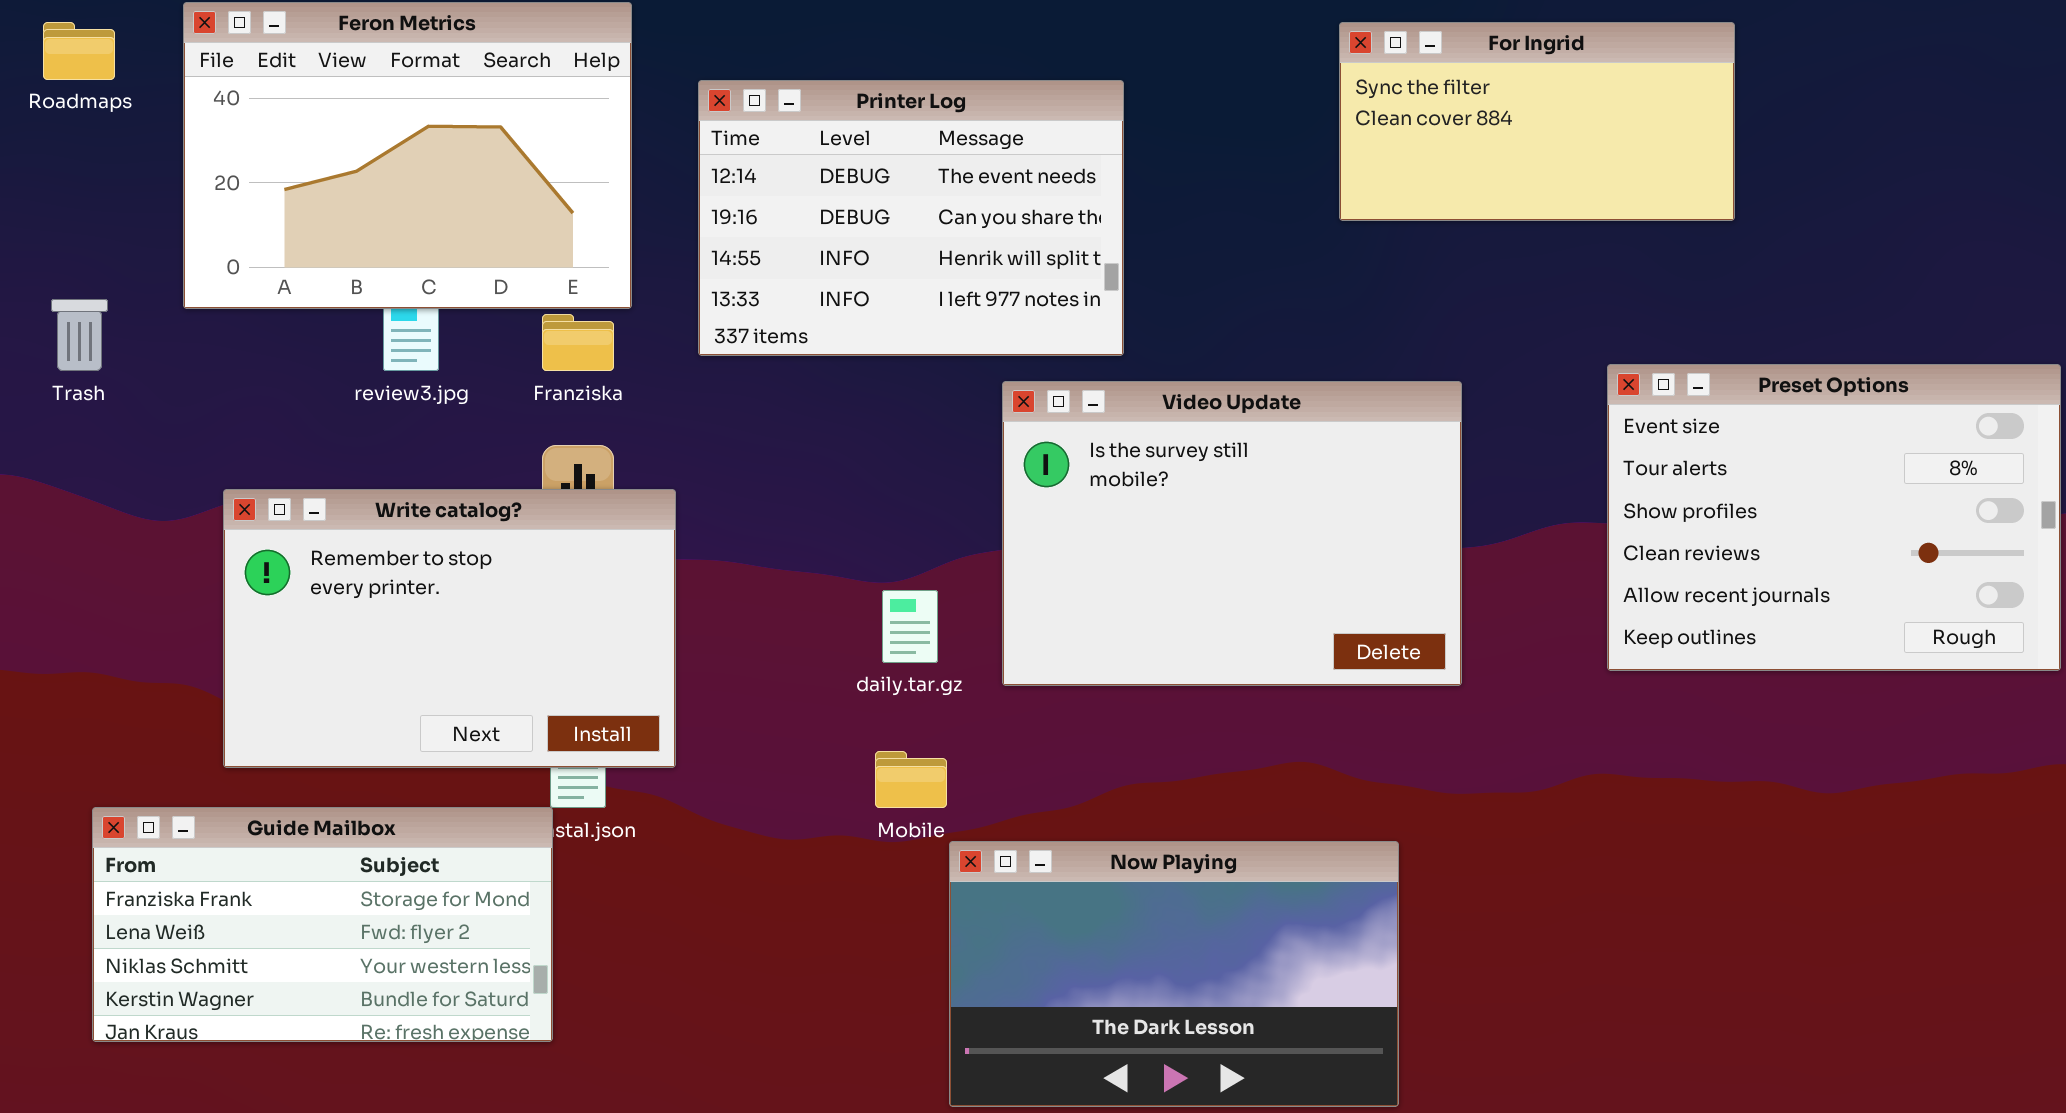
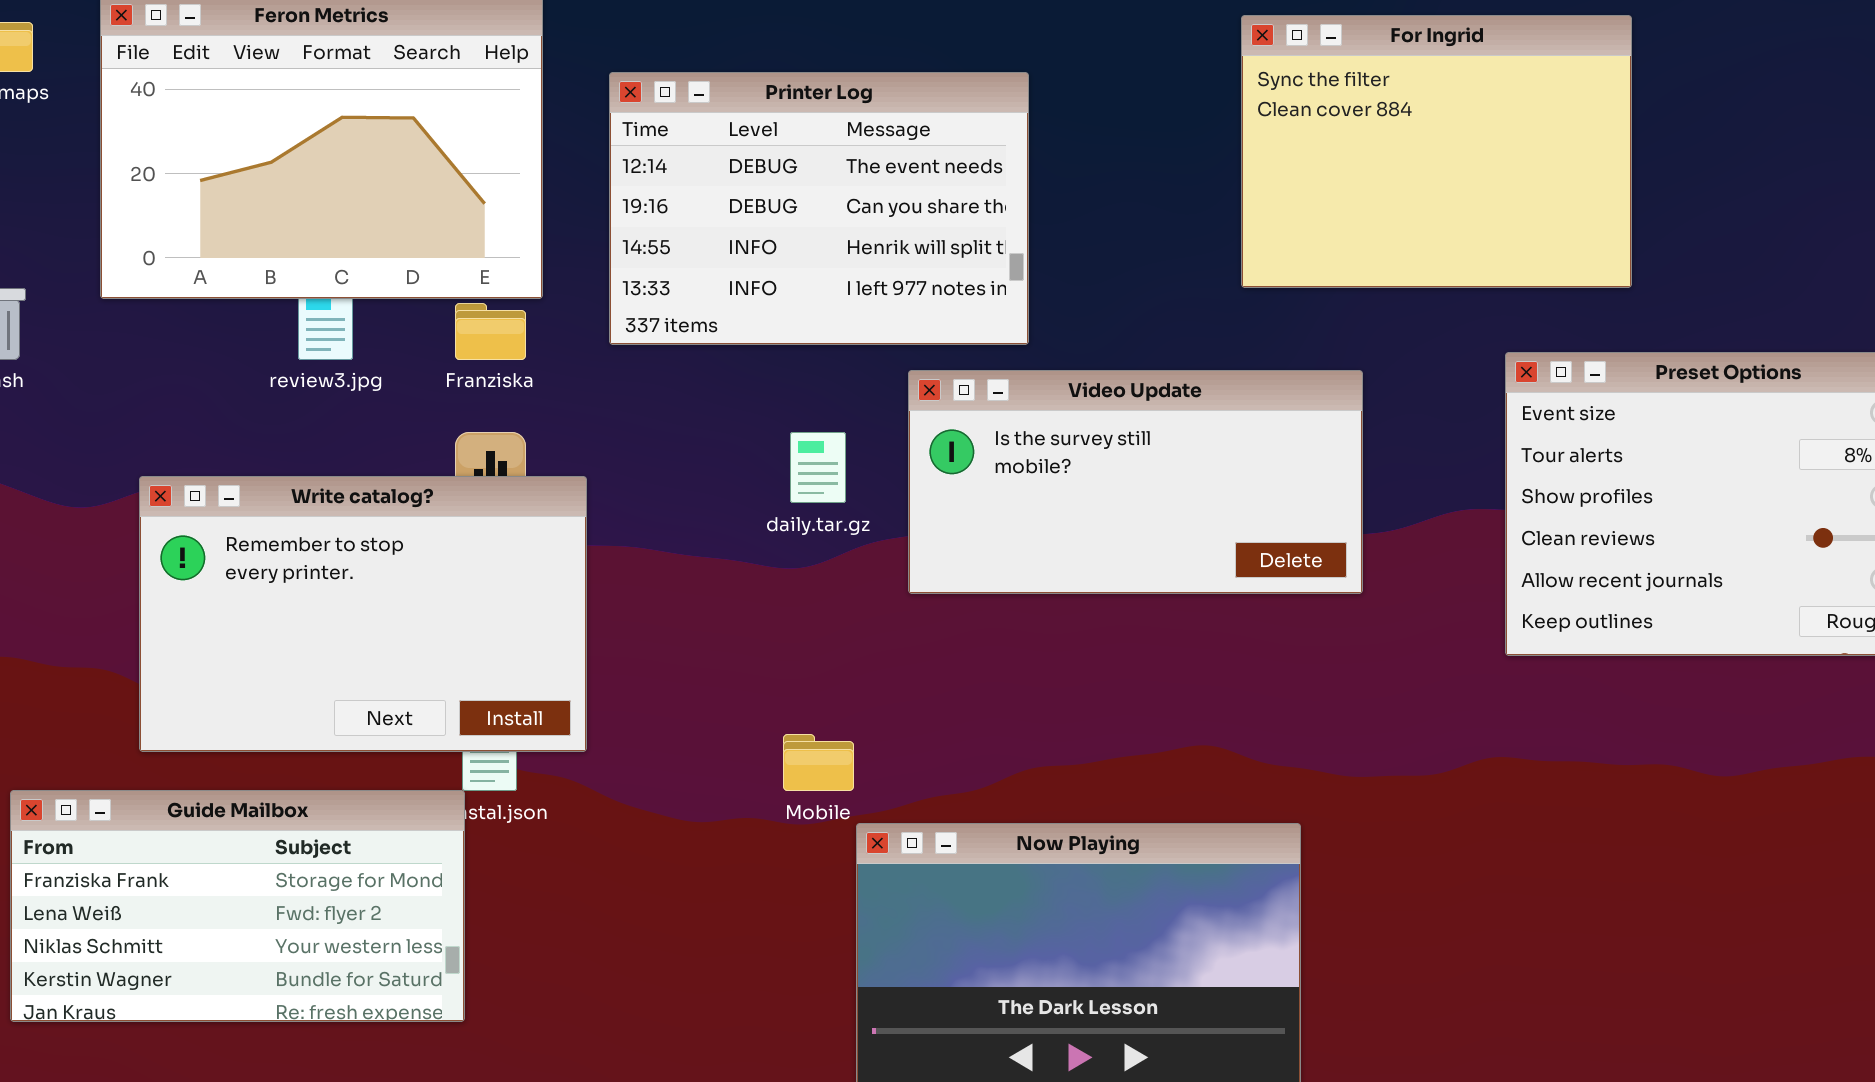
For Ingrid: [1339,22,1735,221] -> [1241,15,1632,288], resized
Video Update: [1002,381,1462,686] -> [908,370,1363,594], resized
daily.tar.gz: [882,590,938,663] -> [790,432,846,503], moved

